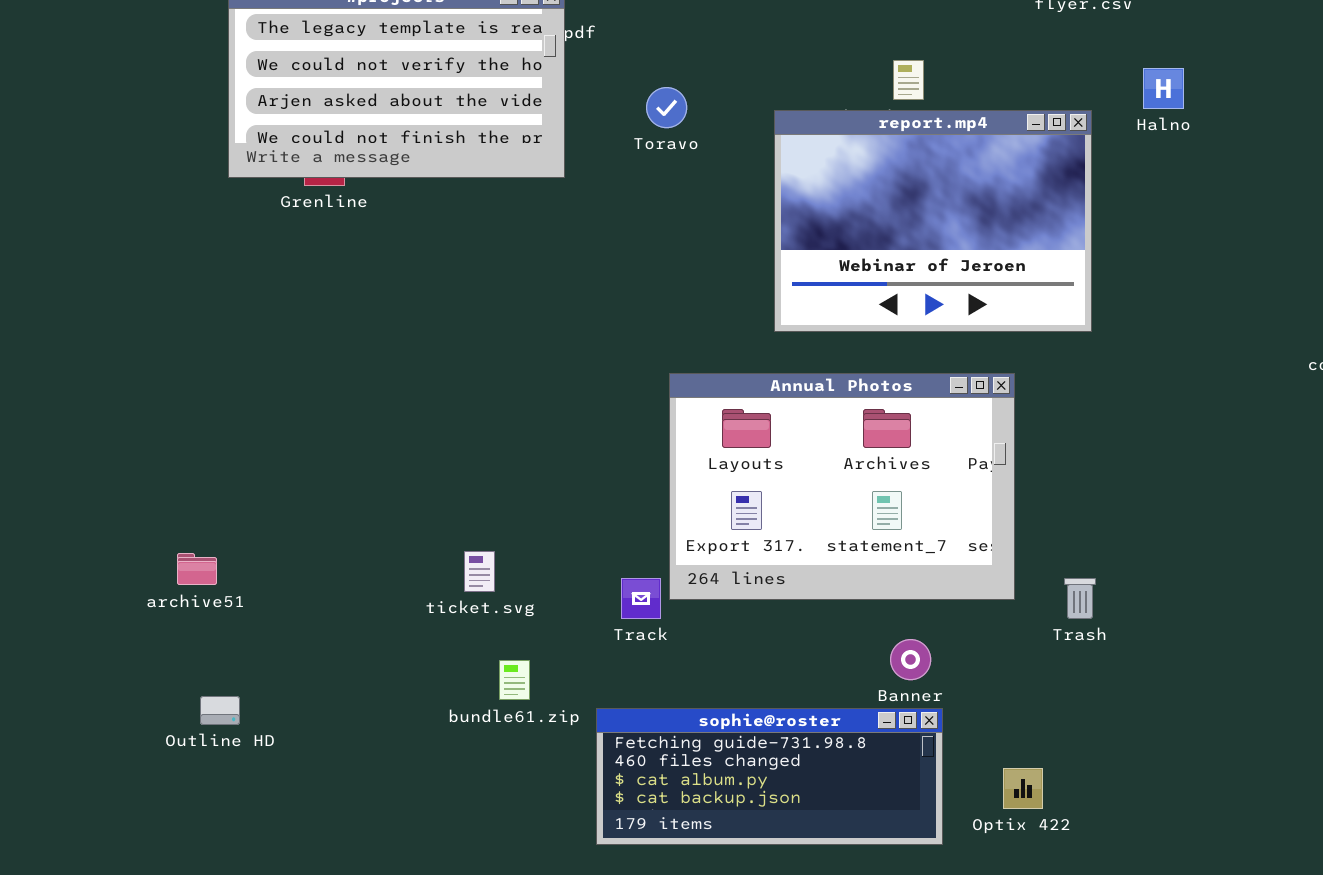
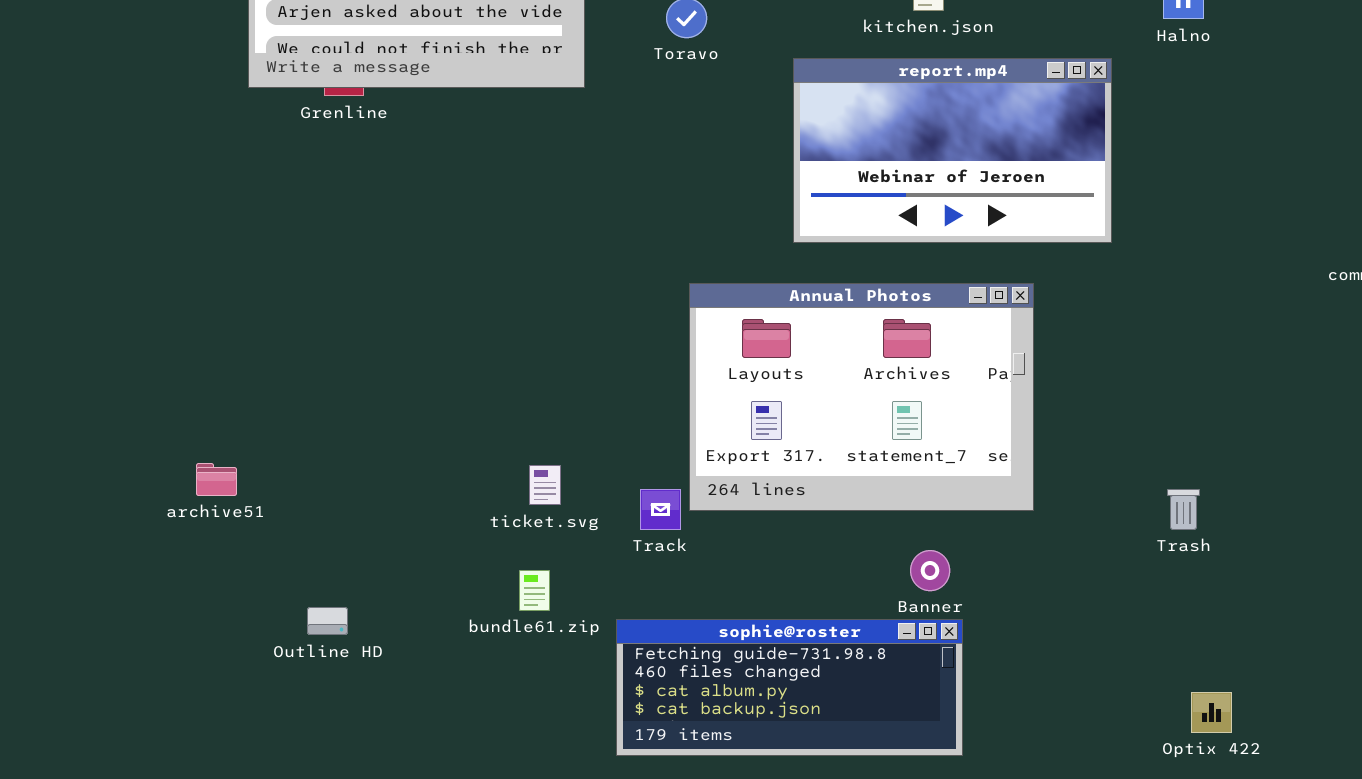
report.mp4: [774,110,1092,332] -> [793,58,1112,243], resized
ticket.svg: [464,551,495,592] -> [529,465,561,505], moved
Trash: [1064,578,1096,619] -> [1167,489,1200,530], moved
Outline HD: [200,696,240,725] -> [307,607,348,635], moved
Optix 422: [1003,768,1043,809] -> [1191,692,1232,733], moved

